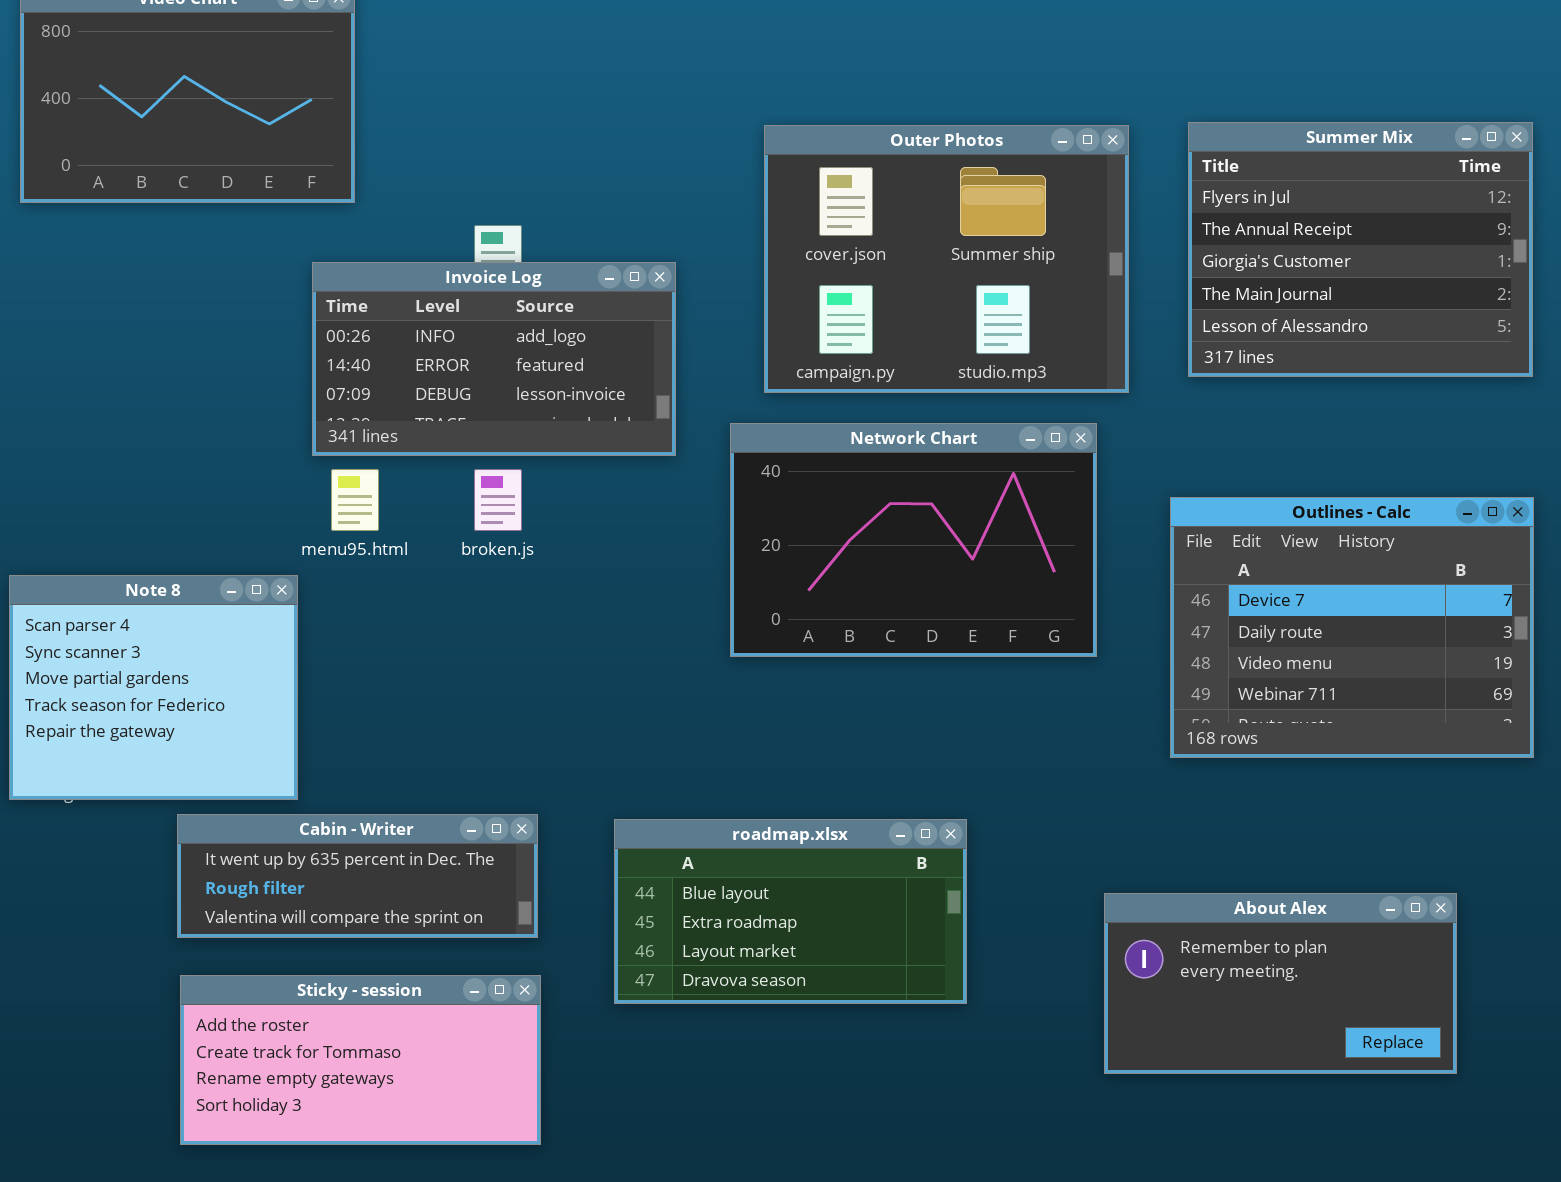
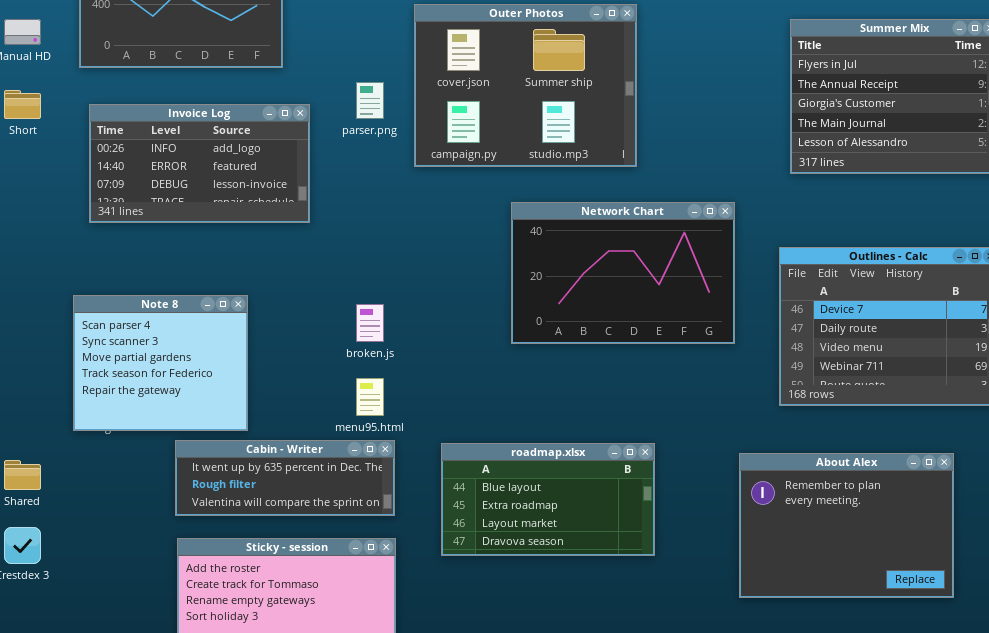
Outer Photos: [764,125,1129,393] -> [414,4,637,167], moved
Invoice Log: [312,262,676,456] -> [89,104,310,223], moved
menu95.html: [331,469,379,531] -> [356,378,384,416], moved
broken.js: [474,469,522,531] -> [356,304,384,342], moved
About Alex: [1104,893,1457,1074] -> [739,453,954,598], resized

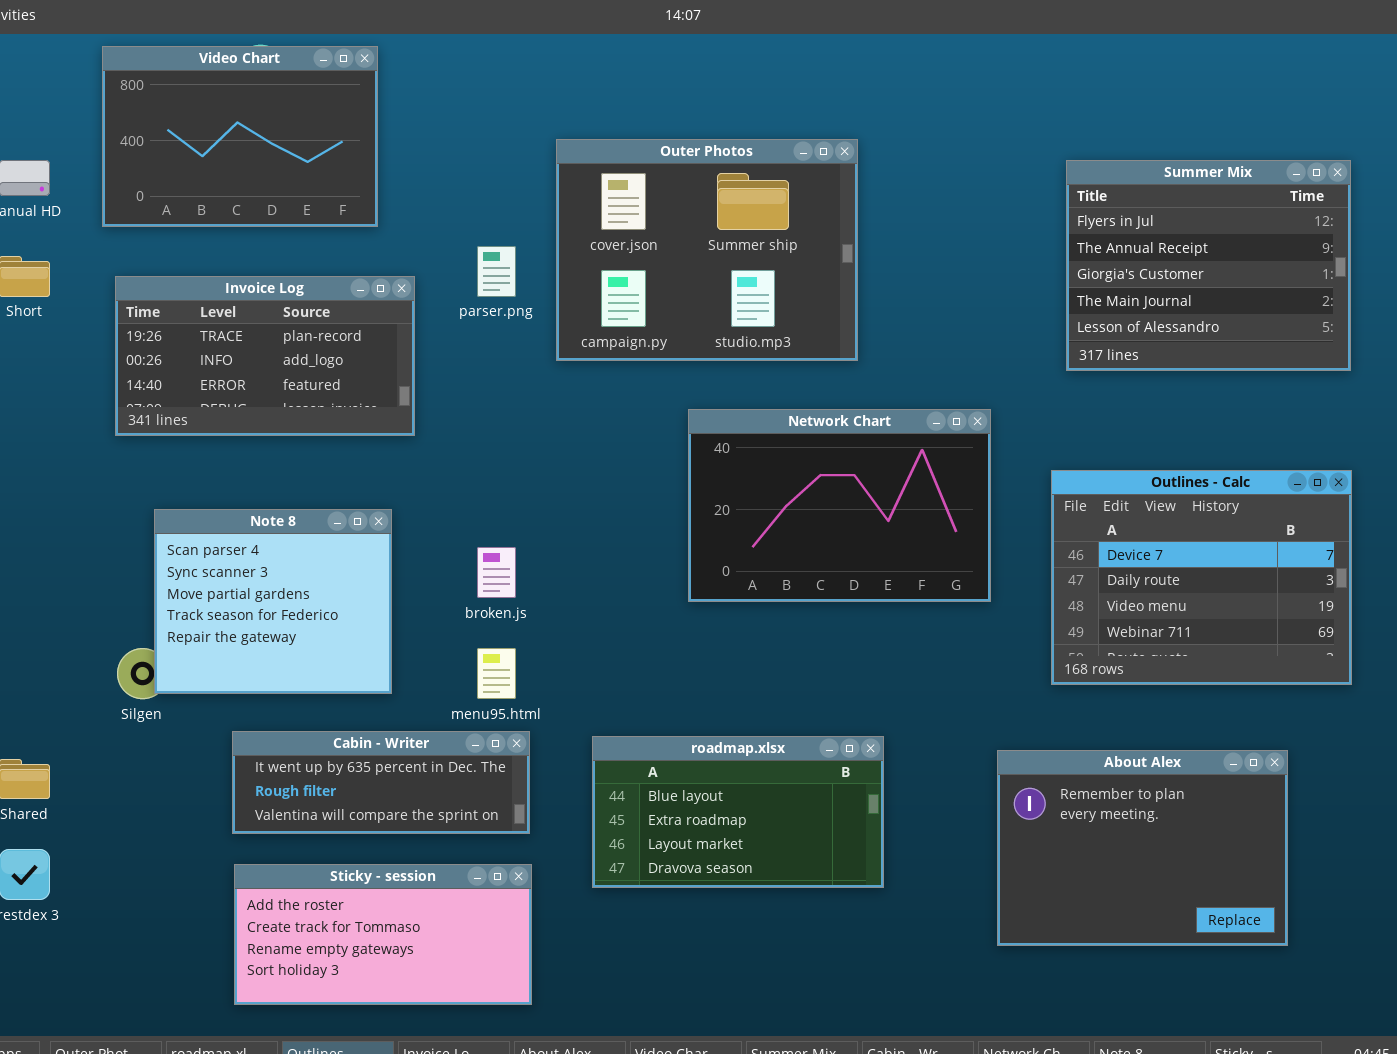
Invoice Log: [89,104,310,223] -> [115,276,415,436], scrolled up 1 row
Note 8: [73,295,248,431] -> [154,509,392,694], moved

